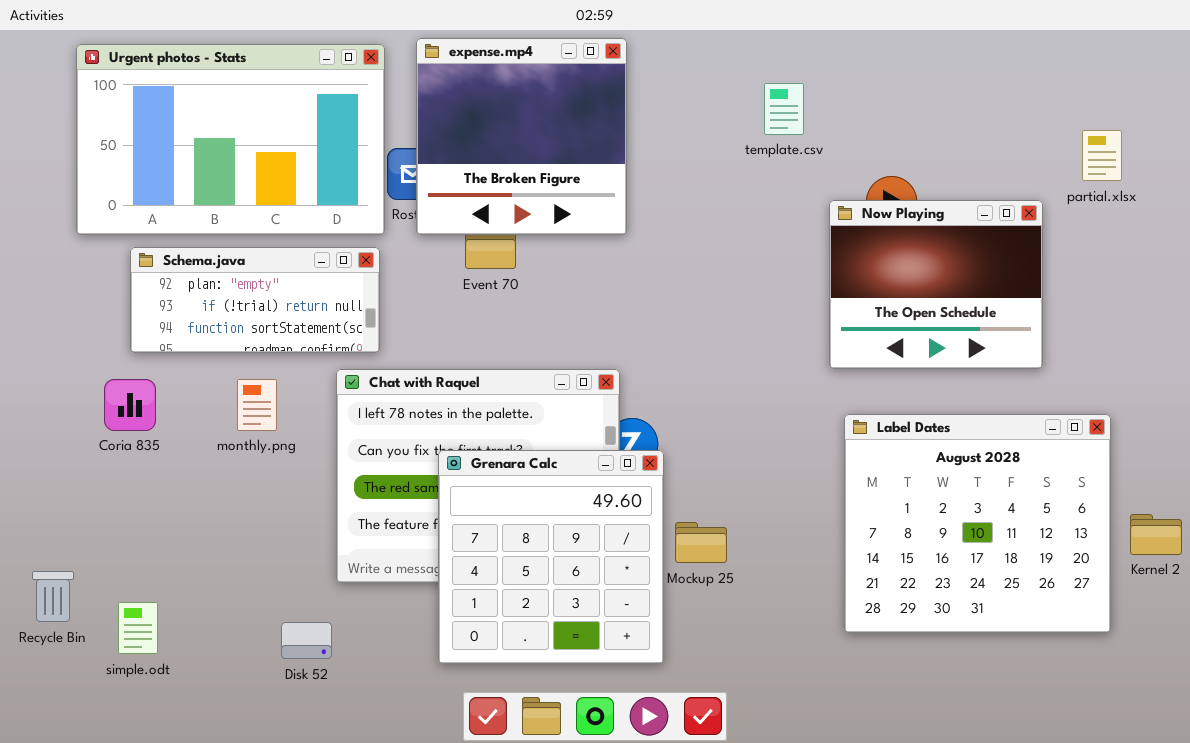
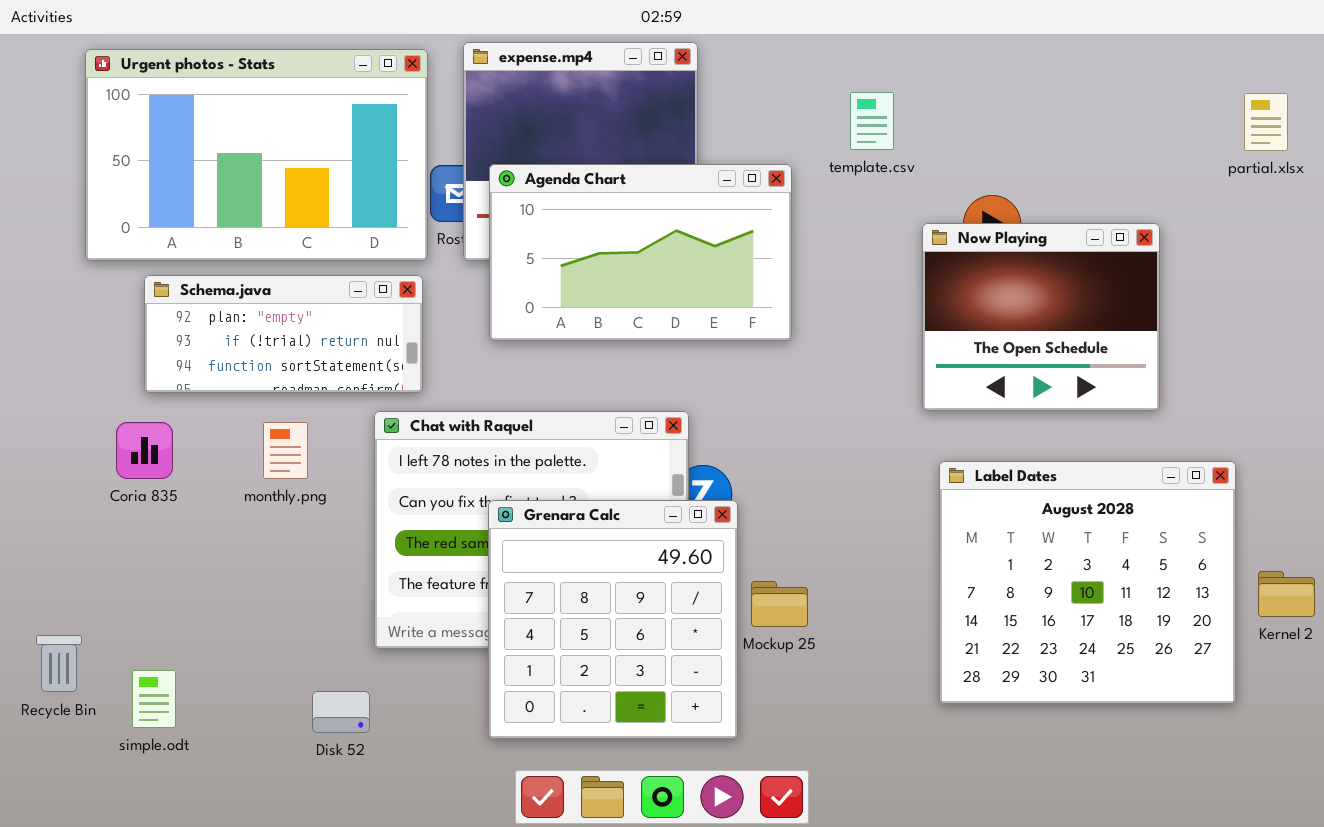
partial.xlsx: [1082,130,1122,181] -> [1244,93,1288,151], moved
Agenda Chart: none -> [489,164,792,341], opened

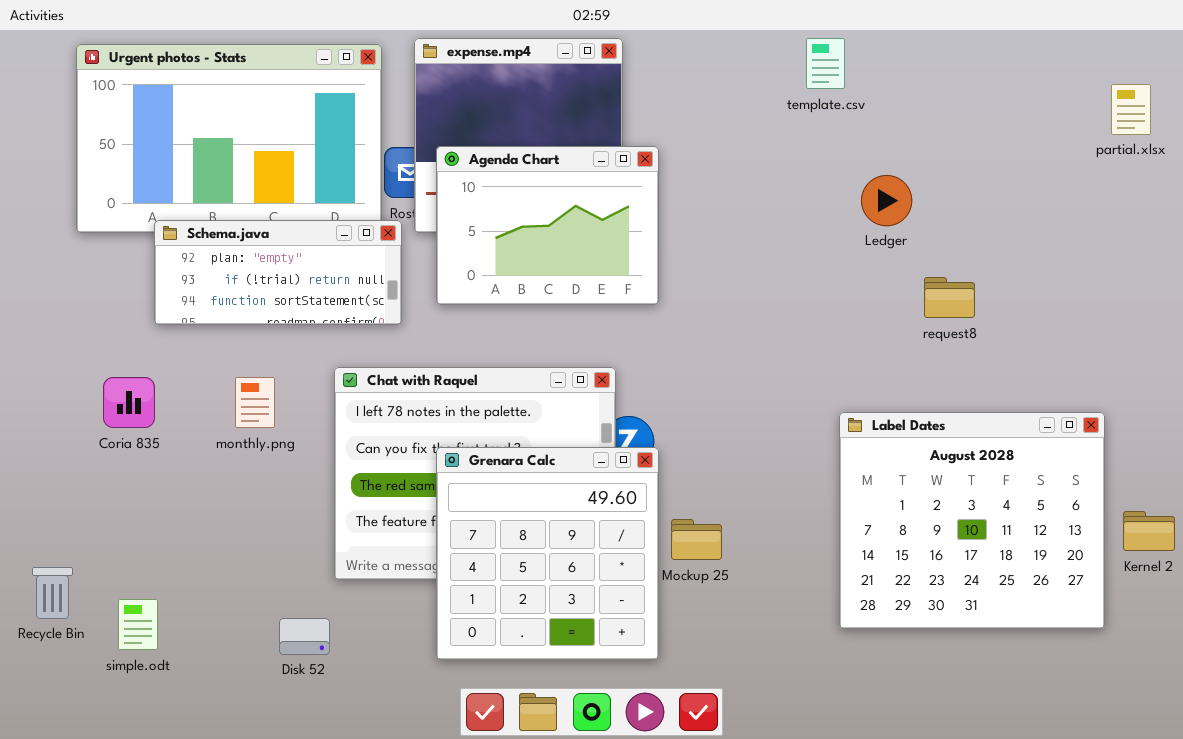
template.csv: [850,92,894,150] -> [806,38,845,89], moved
Agenda Chart: [489,164,792,341] -> [436,146,659,305], resized
Now Playing: [922,223,1160,411] -> none, closed
Schema.java: [144,275,423,393] -> [154,220,402,325], moved

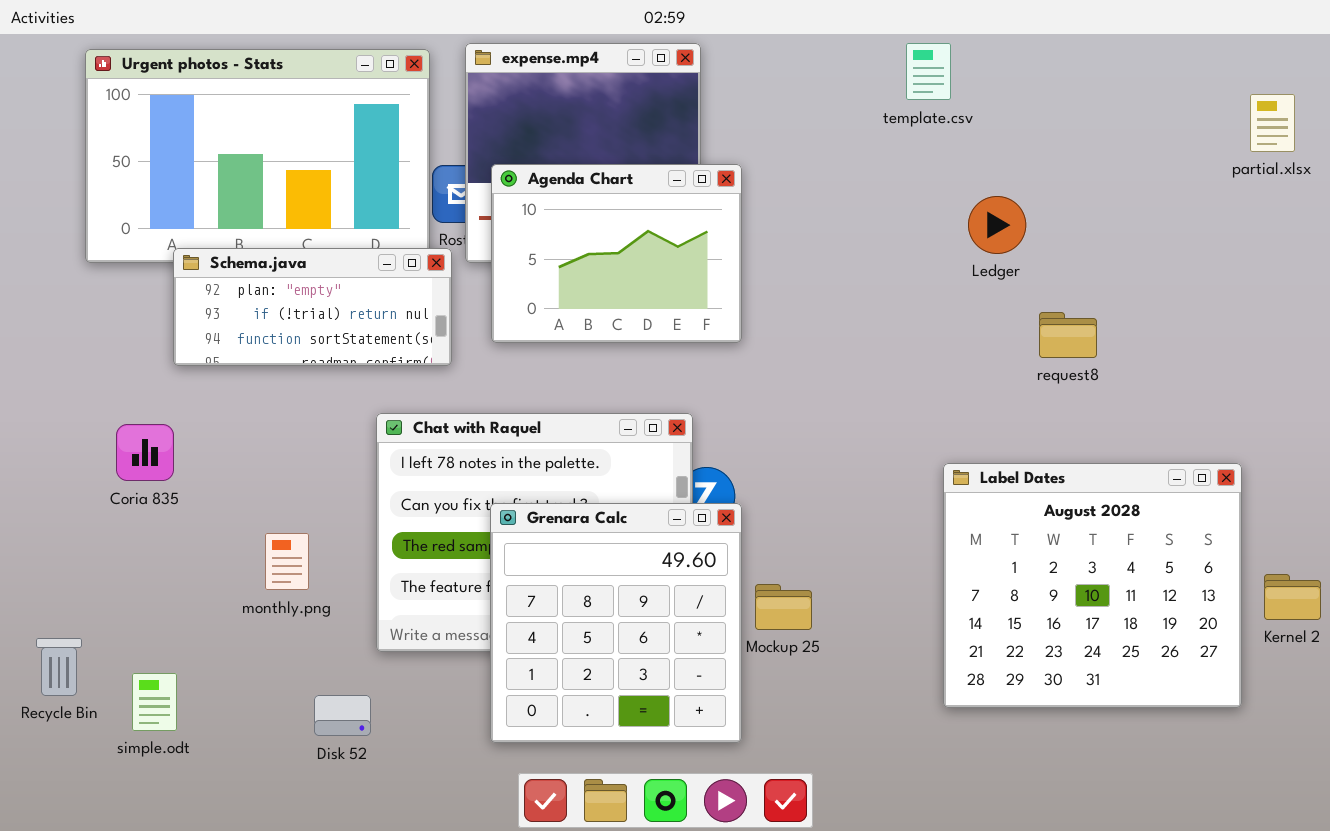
monthly.png: [235,377,275,428] -> [265,533,309,590], moved

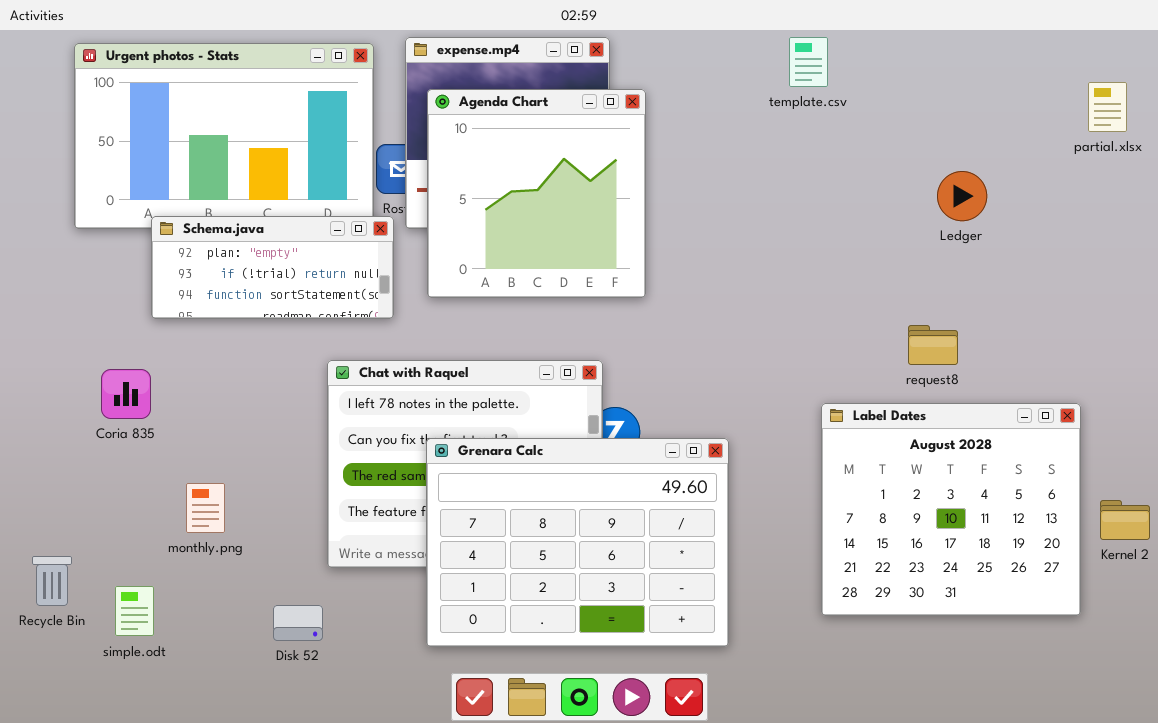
Agenda Chart: [491,164,742,343] -> [427,89,646,298], resized
Ledger: [968,196,1026,254] -> [937,171,987,221], moved
request8: [1039,312,1097,358] -> [908,325,958,365], moved
Grenara Calc: [490,503,742,743] -> [426,438,729,647], resized
monthly.png: [265,533,309,590] -> [186,483,225,533], moved

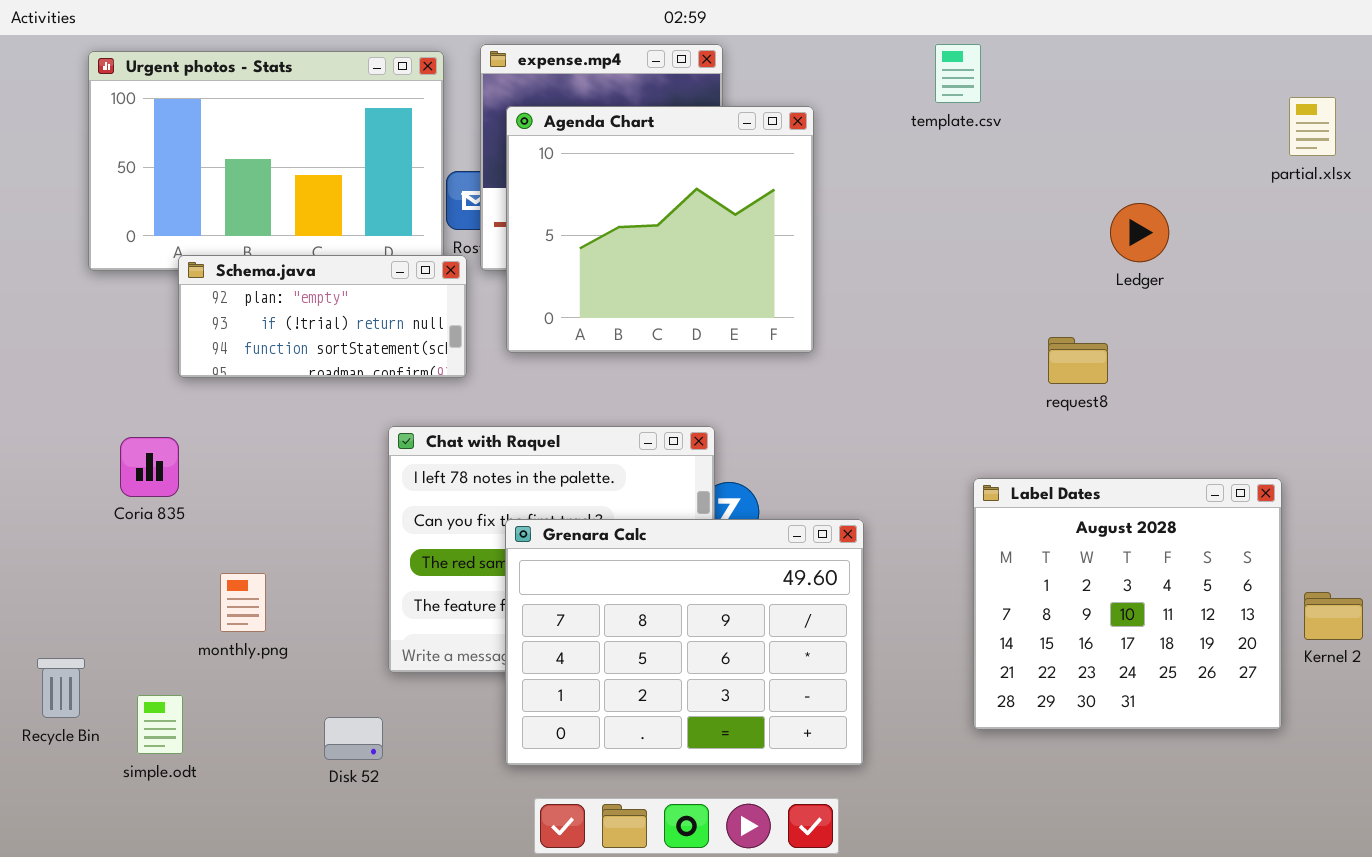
Agenda Chart: [427,89,646,298] -> [506,106,814,353], resized
request8: [908,325,958,365] -> [1048,337,1108,384], moved

